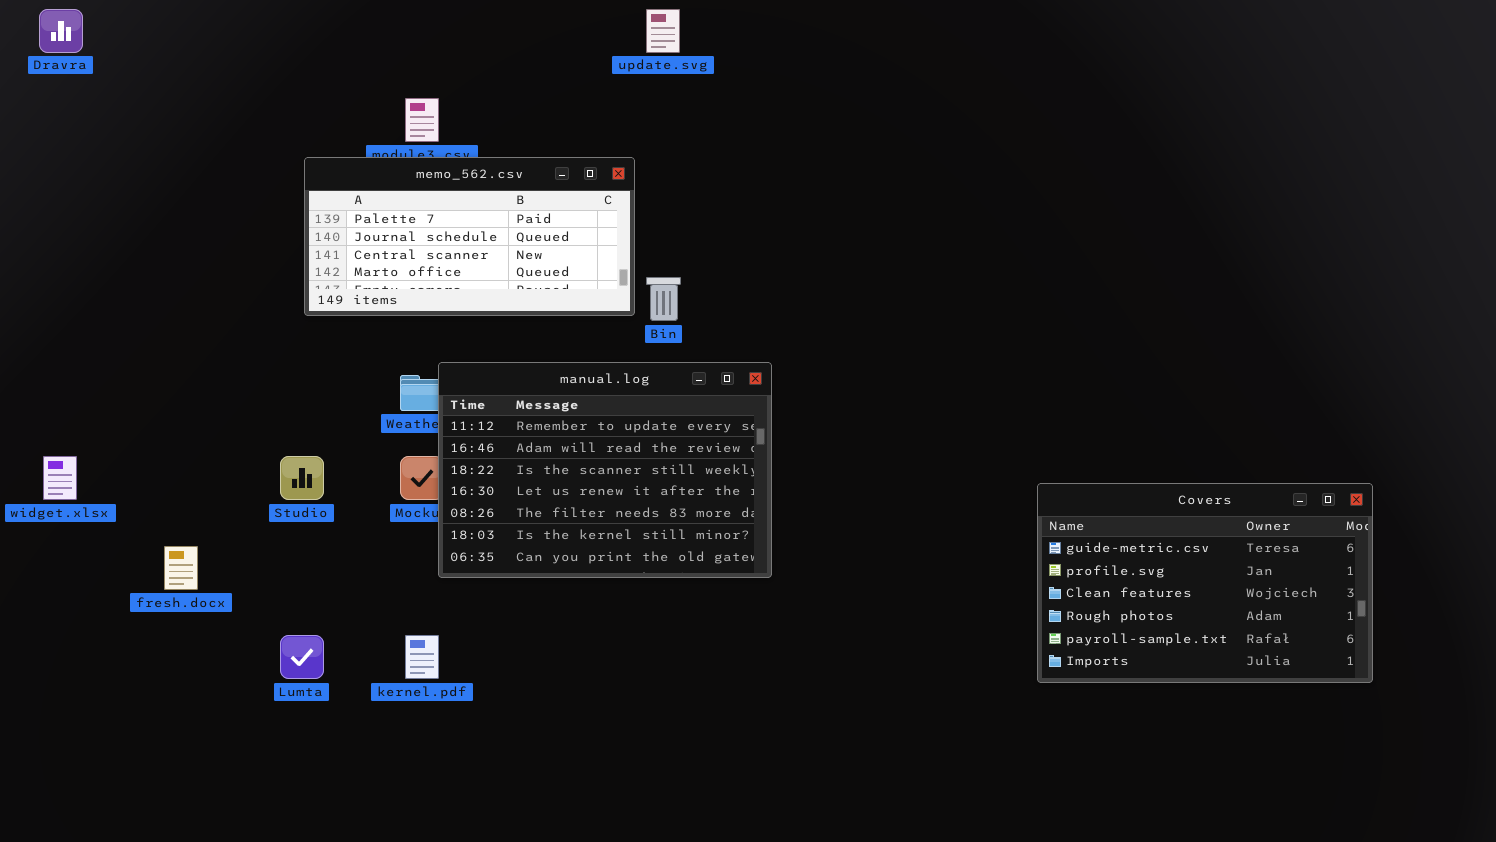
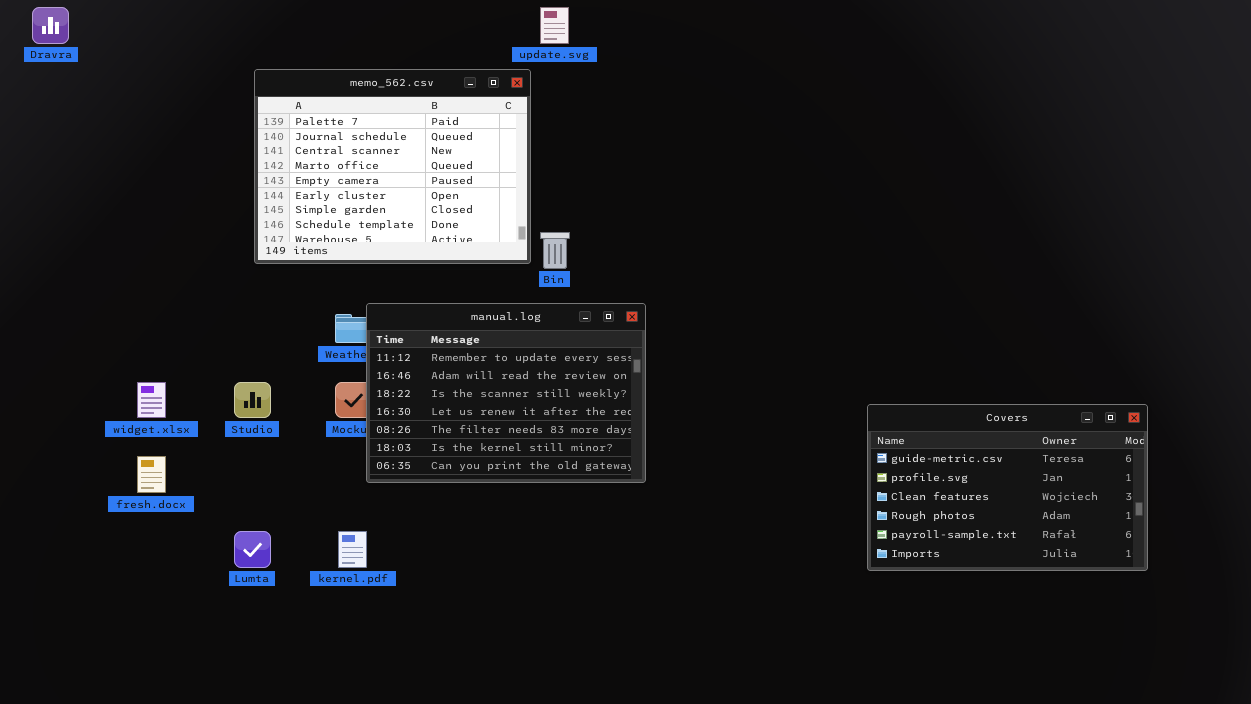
memo_562.csv: [304,157,635,316] -> [254,69,531,264], resized
widget.xlsx: [43,456,77,500] -> [137,382,166,418], moved

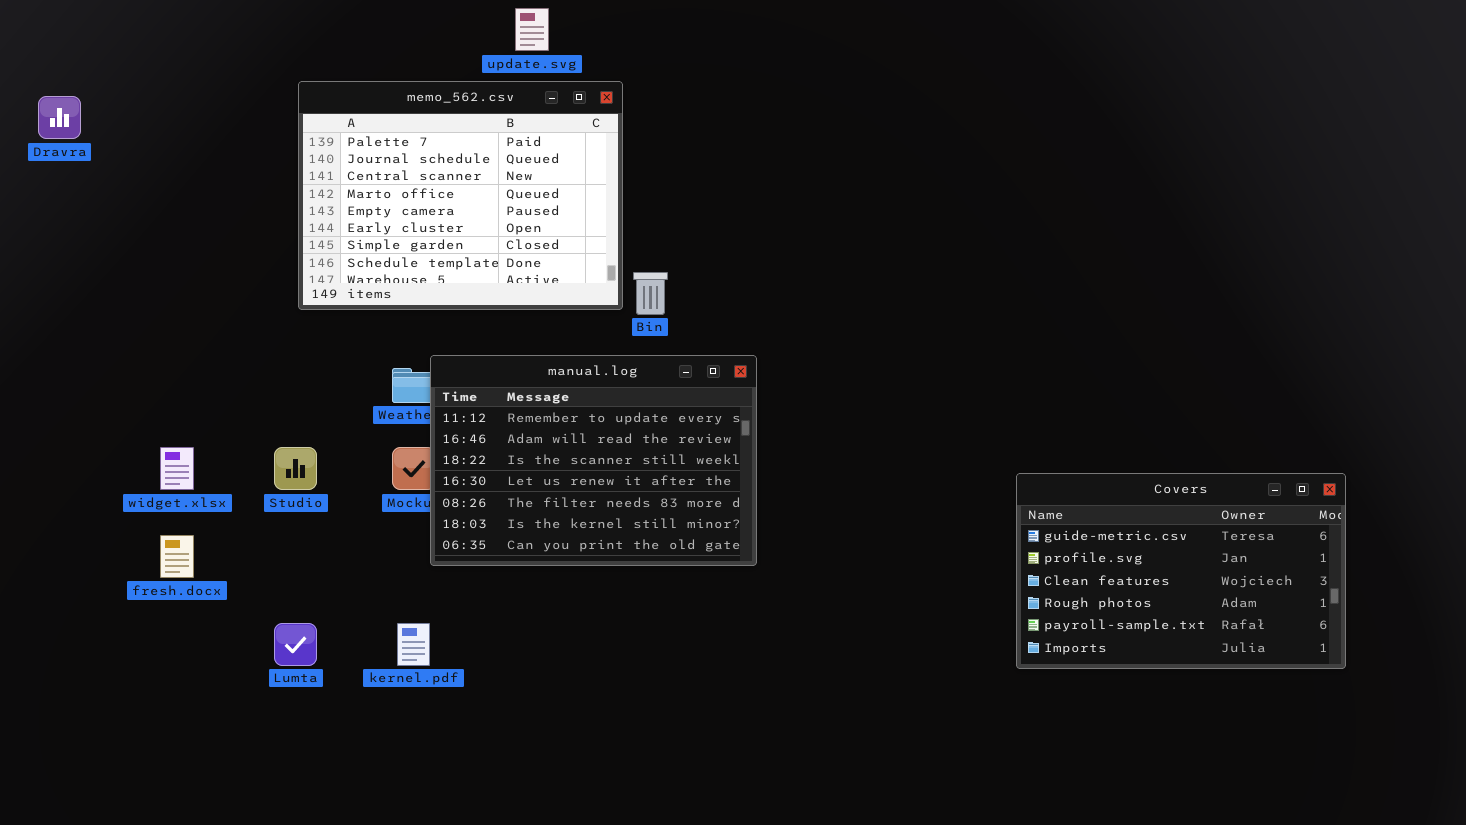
Dravra: [32,7,69,44] -> [38,96,81,139], moved
update.svg: [540,7,569,44] -> [515,8,549,51], moved

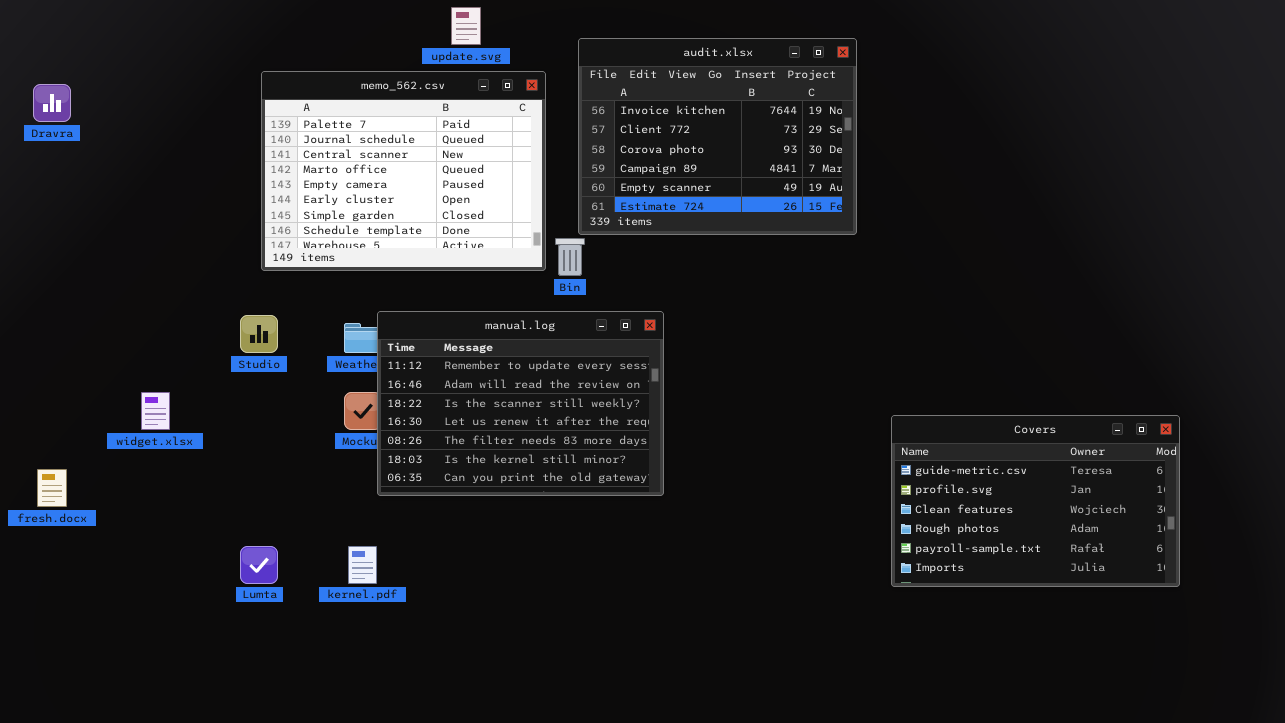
audit.xlsx: none -> [578,38,857,235], opened
Studio: [274,447,317,490] -> [240,315,278,353], moved
fresh.docx: [160,535,194,578] -> [37,469,67,507], moved

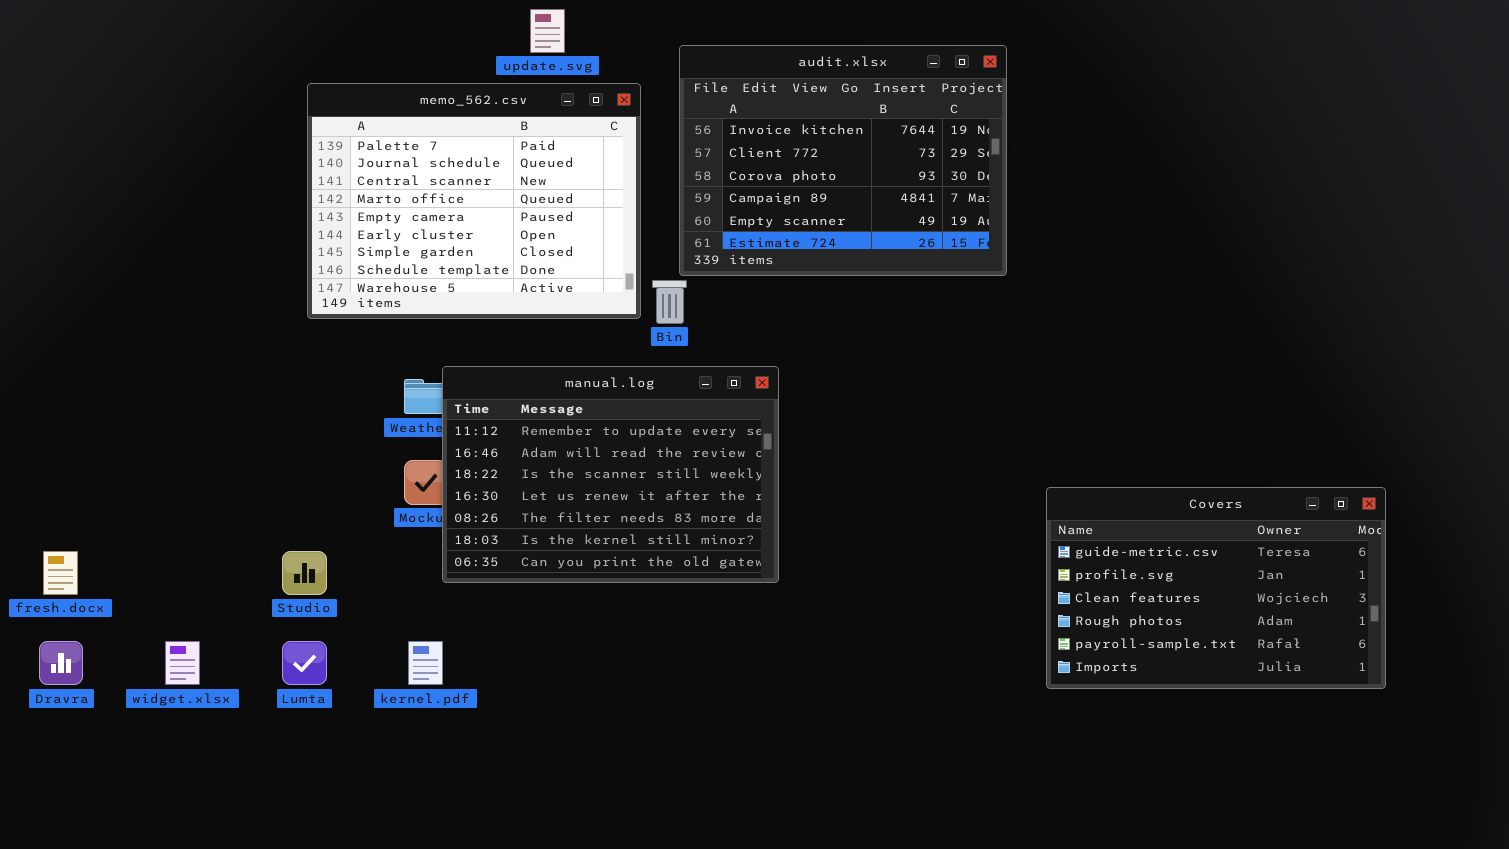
Dravra: [33,84,71,122] -> [39,641,83,685], moved
Studio: [240,315,278,353] -> [282,551,327,595], moved
widget.xlsx: [141,392,170,430] -> [165,641,200,685], moved

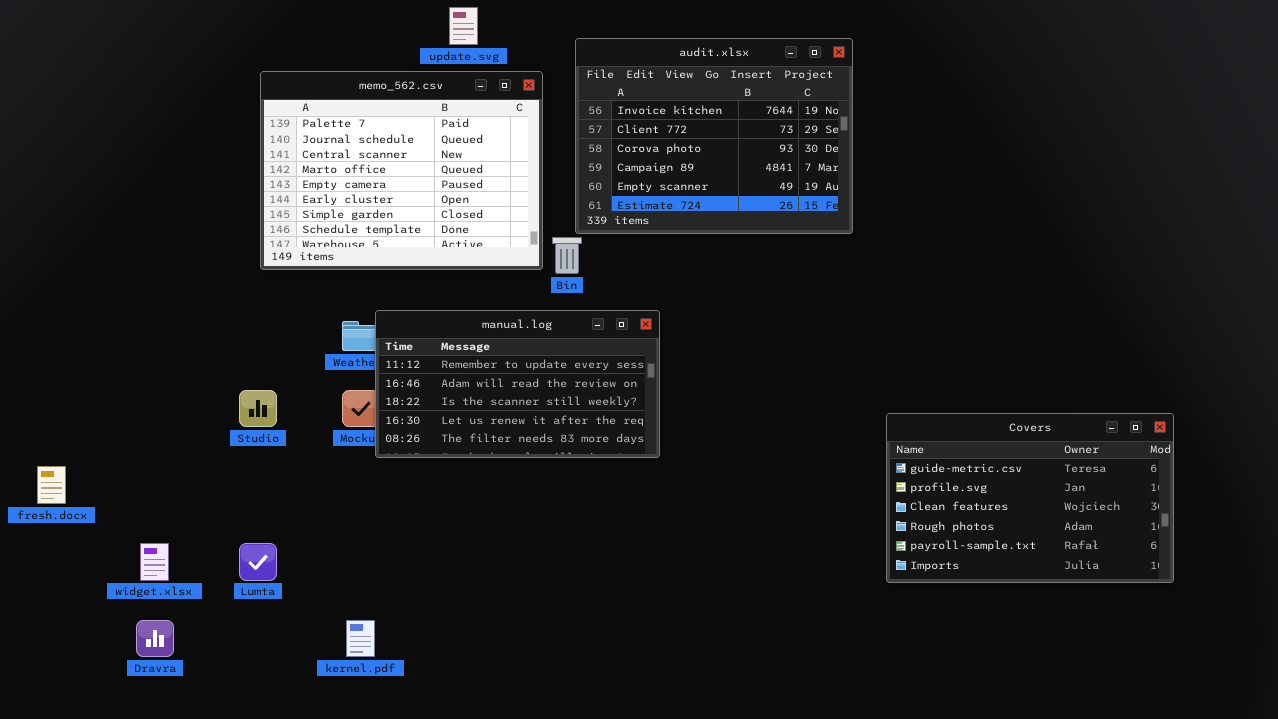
manual.log: [442,366,779,583] -> [375,310,660,458], resized
Studio: [282,551,327,595] -> [239,390,277,427], moved
Dravra: [39,641,83,685] -> [136,620,174,657], moved
kernel.pdf: [408,641,443,685] -> [346,620,375,657], moved

